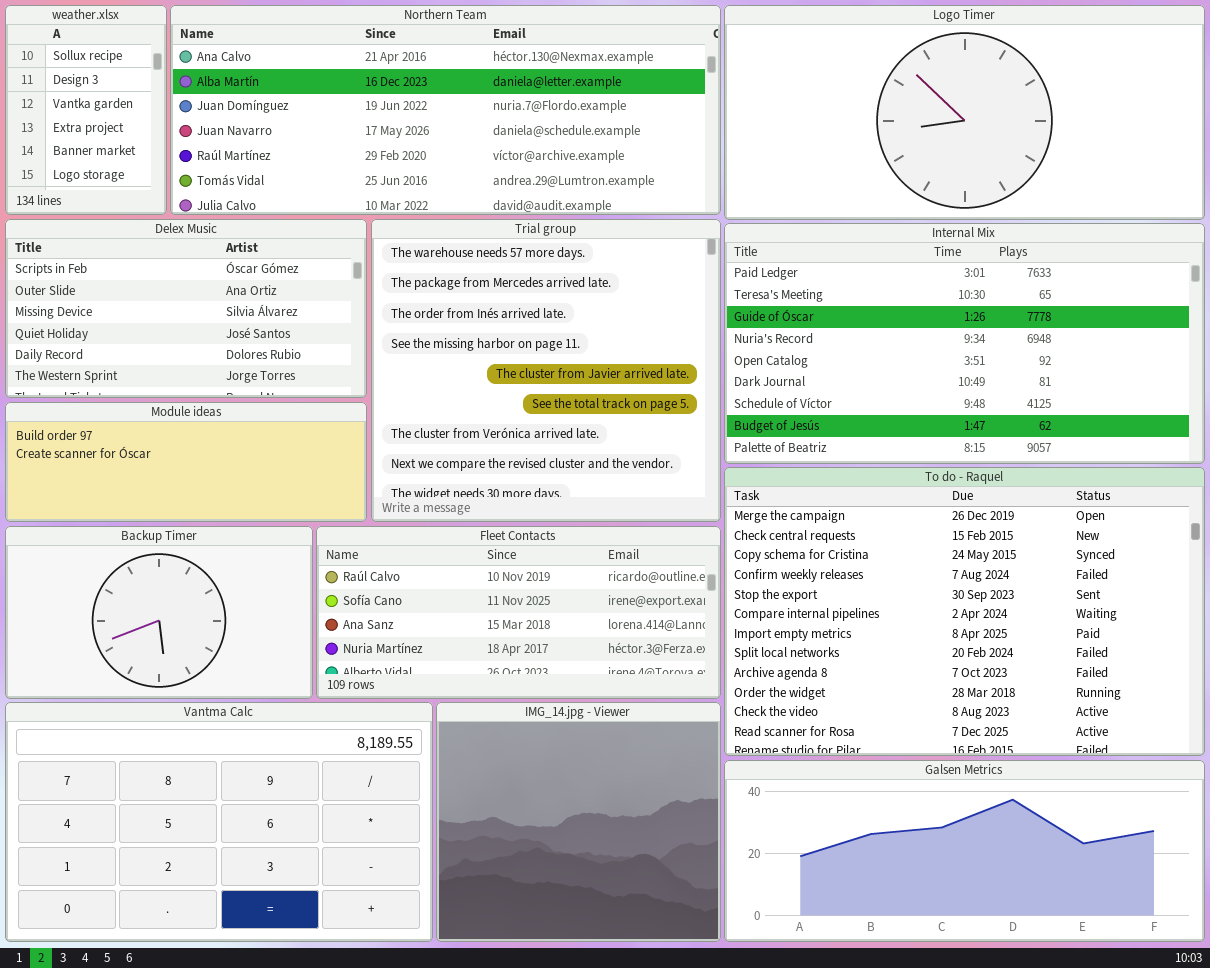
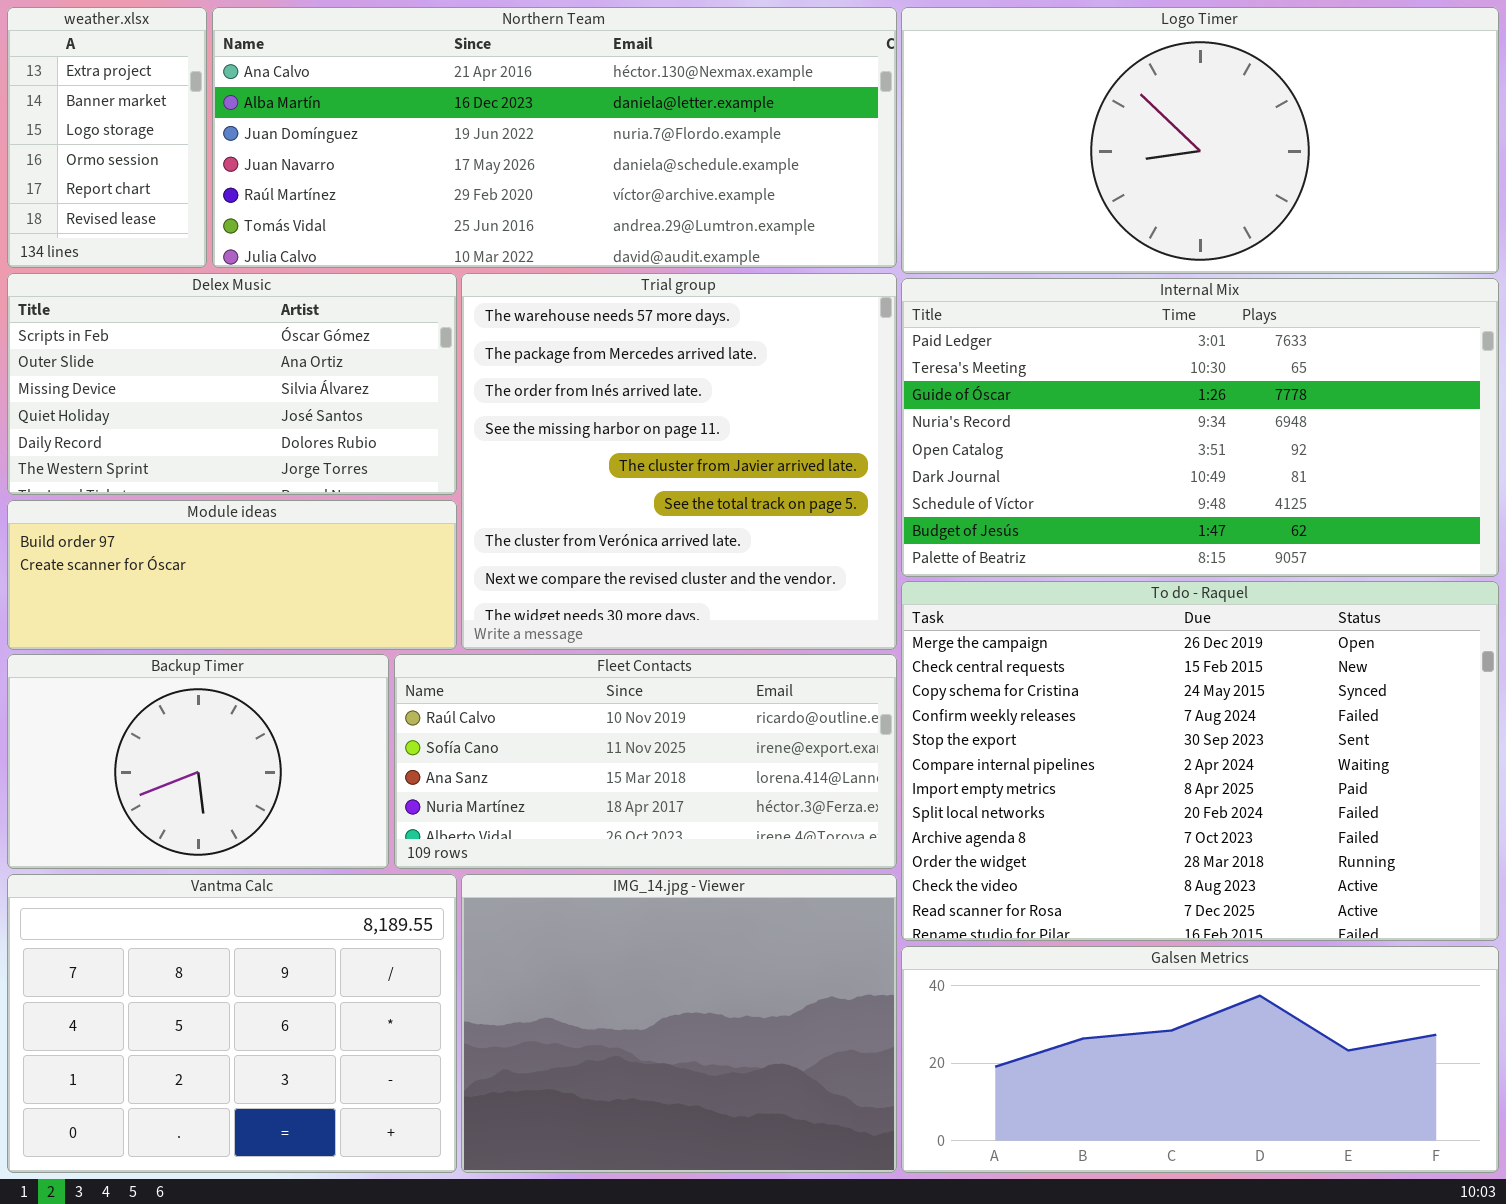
weather.xlsx: [5,5,167,215] -> [7,7,207,268], scrolled down 3 rows
Vantma Calc: [5,702,433,942] -> [7,874,457,1173], resized
IMG_14.jpg - Viewer: [436,702,721,942] -> [461,874,897,1173], resized

